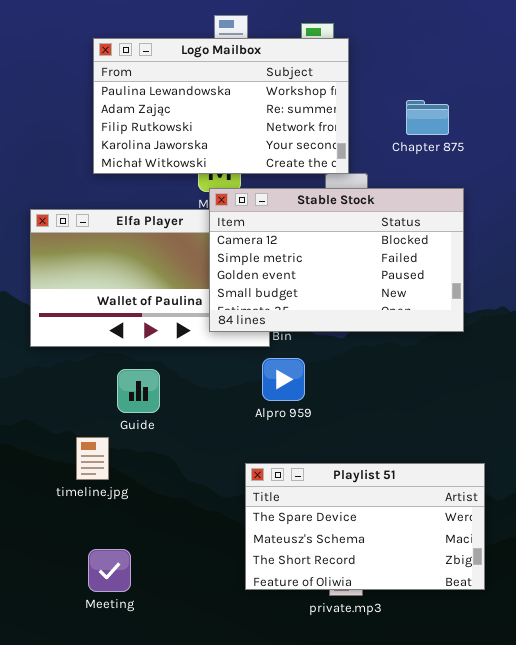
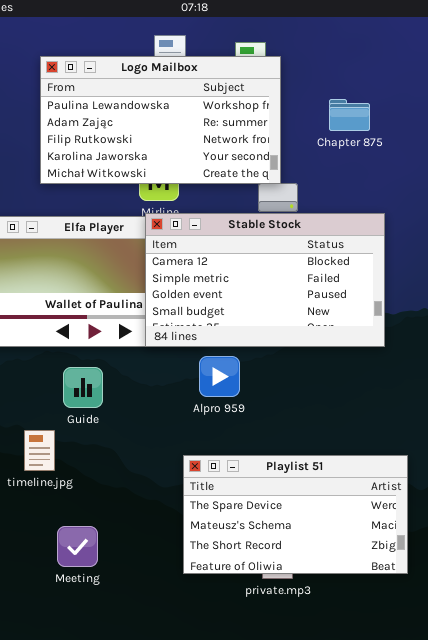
Chapter 875: [406,100,449,135] -> [329,99,370,131], moved
Stable Stock: [209,188,464,332] -> [145,213,385,347], moved
Meeting: [88,549,131,592] -> [57,526,98,567], moved

